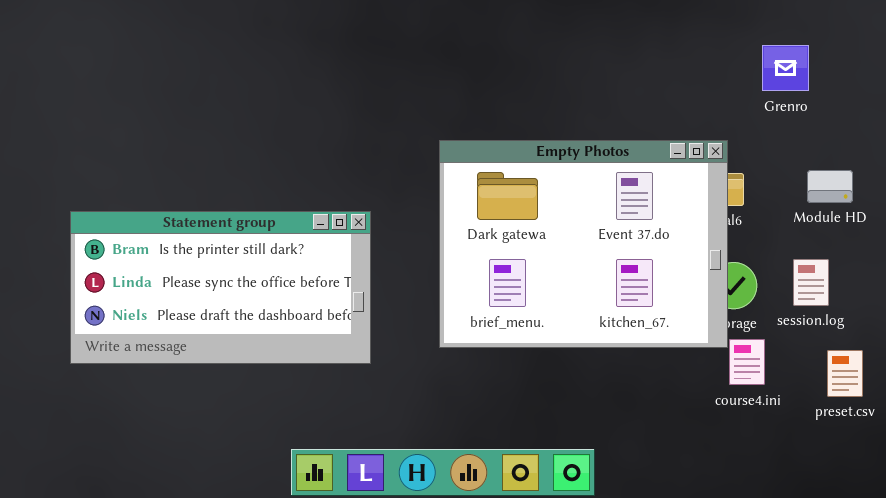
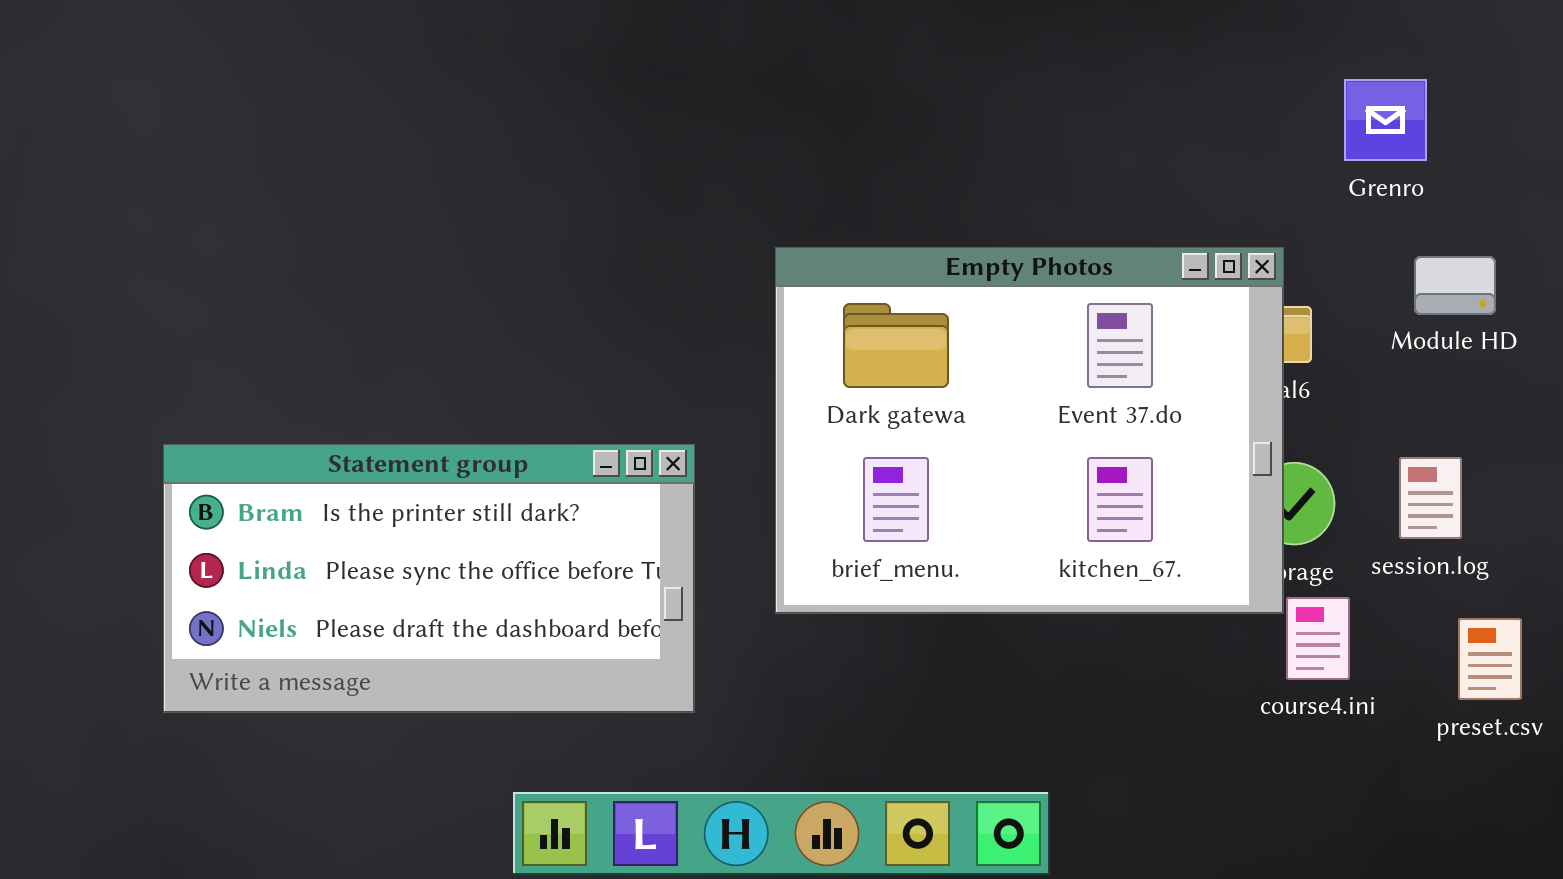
Module HD: [807,170,853,203] -> [1414,256,1496,315], moved
Statement group: [70,211,371,364] -> [163,444,695,713], moved

